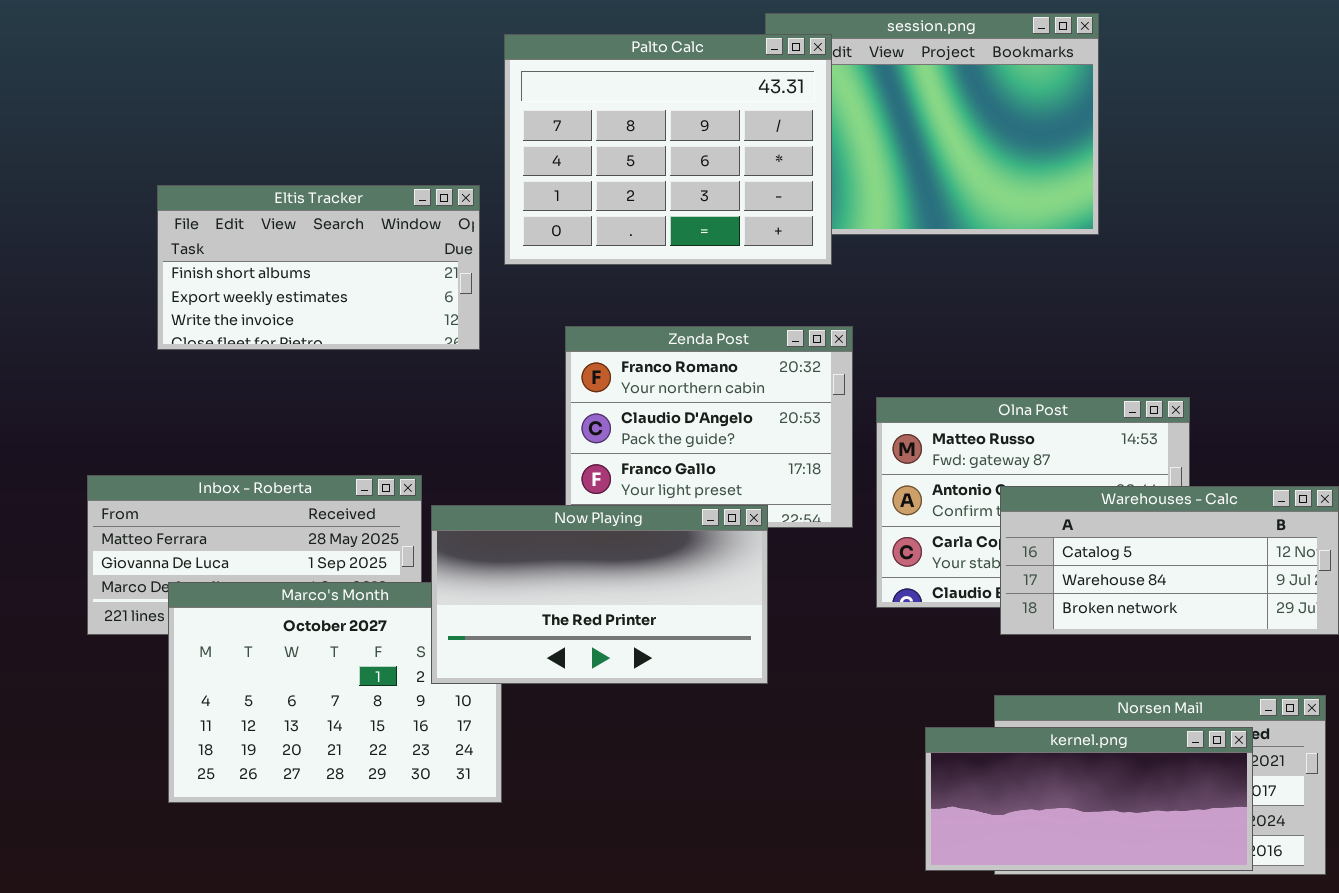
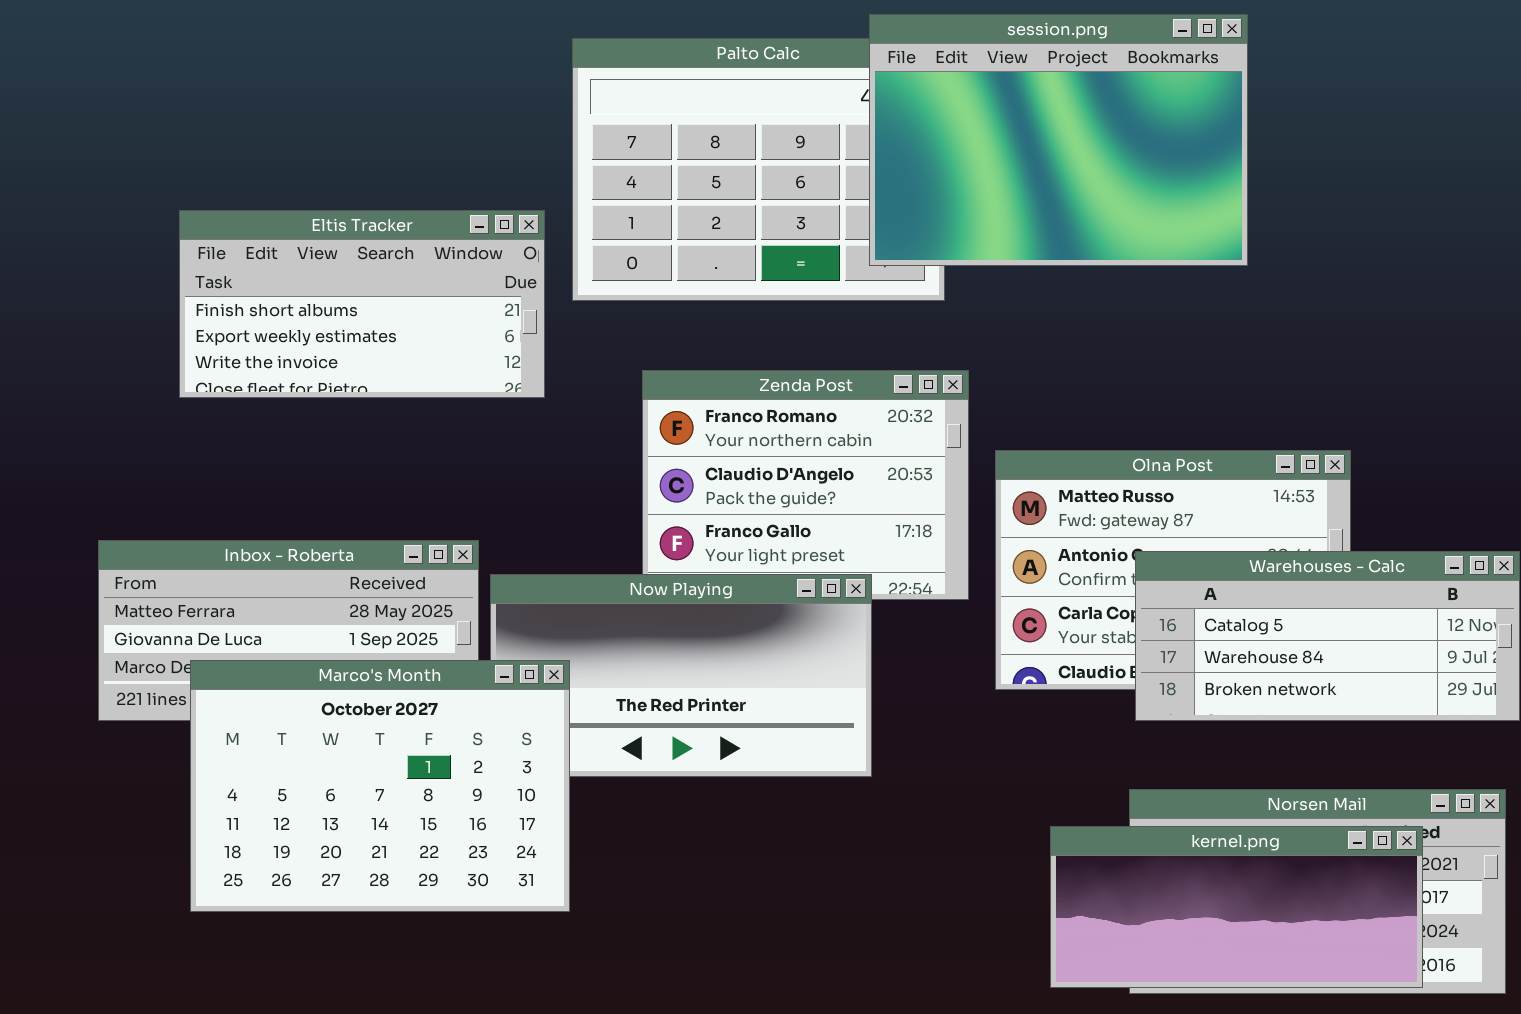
session.png: [765,13,1099,235] -> [869,14,1248,266], raised
Marco's Month: [168,582,502,803] -> [190,660,570,912], raised

